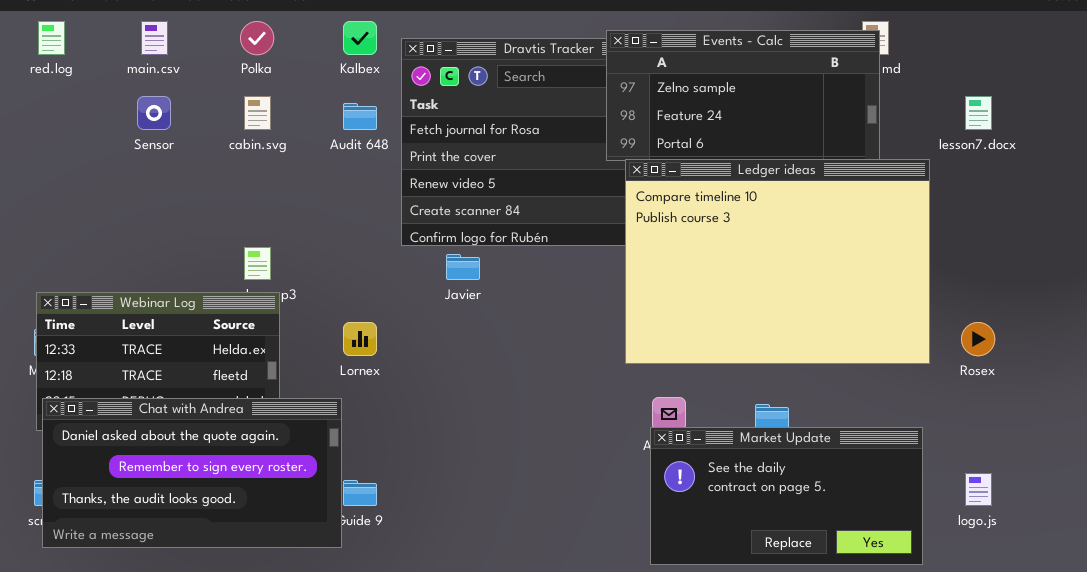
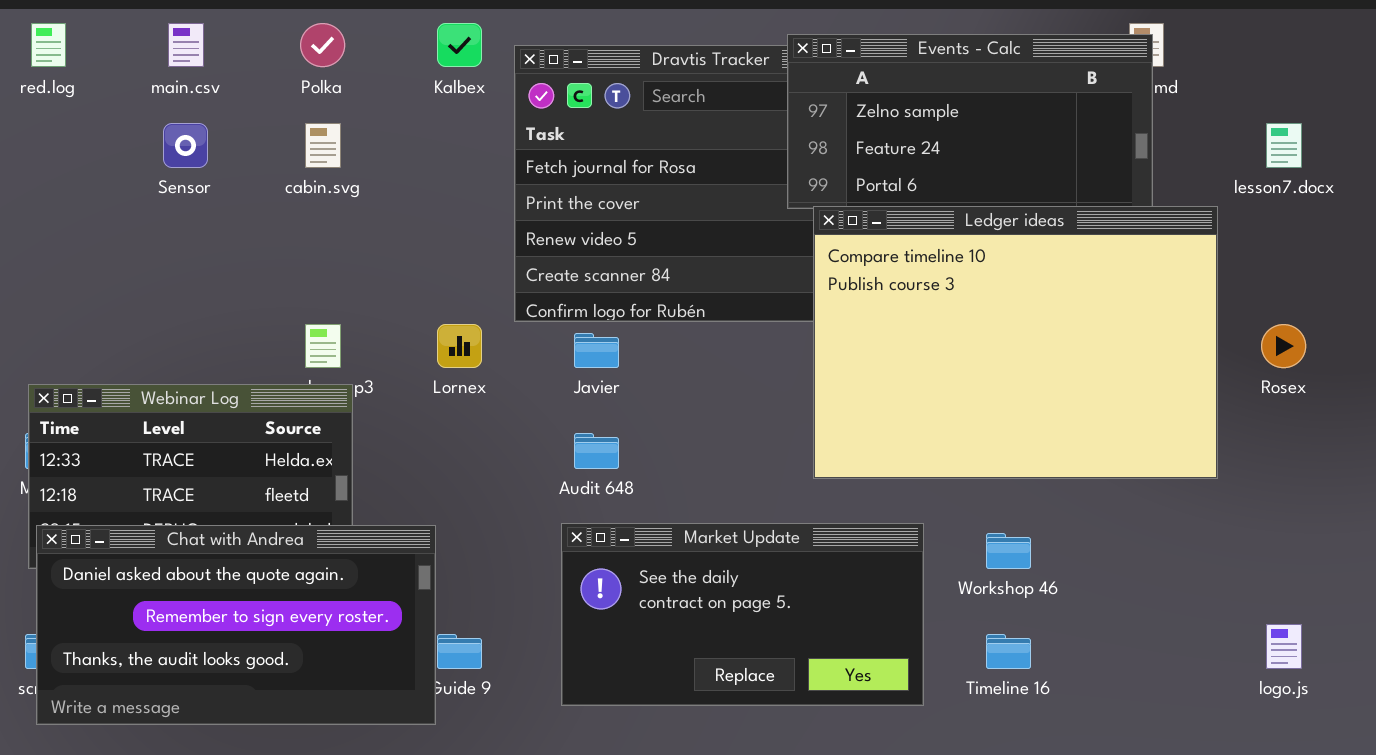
Audit 648: [343,103,377,130] -> [574,433,619,469], moved
Lornex: [343,322,377,356] -> [437,324,482,368], moved
Rosex: [961,322,995,356] -> [1261,324,1306,368], moved
Market Update: [650,427,923,565] -> [561,523,924,706], moved

